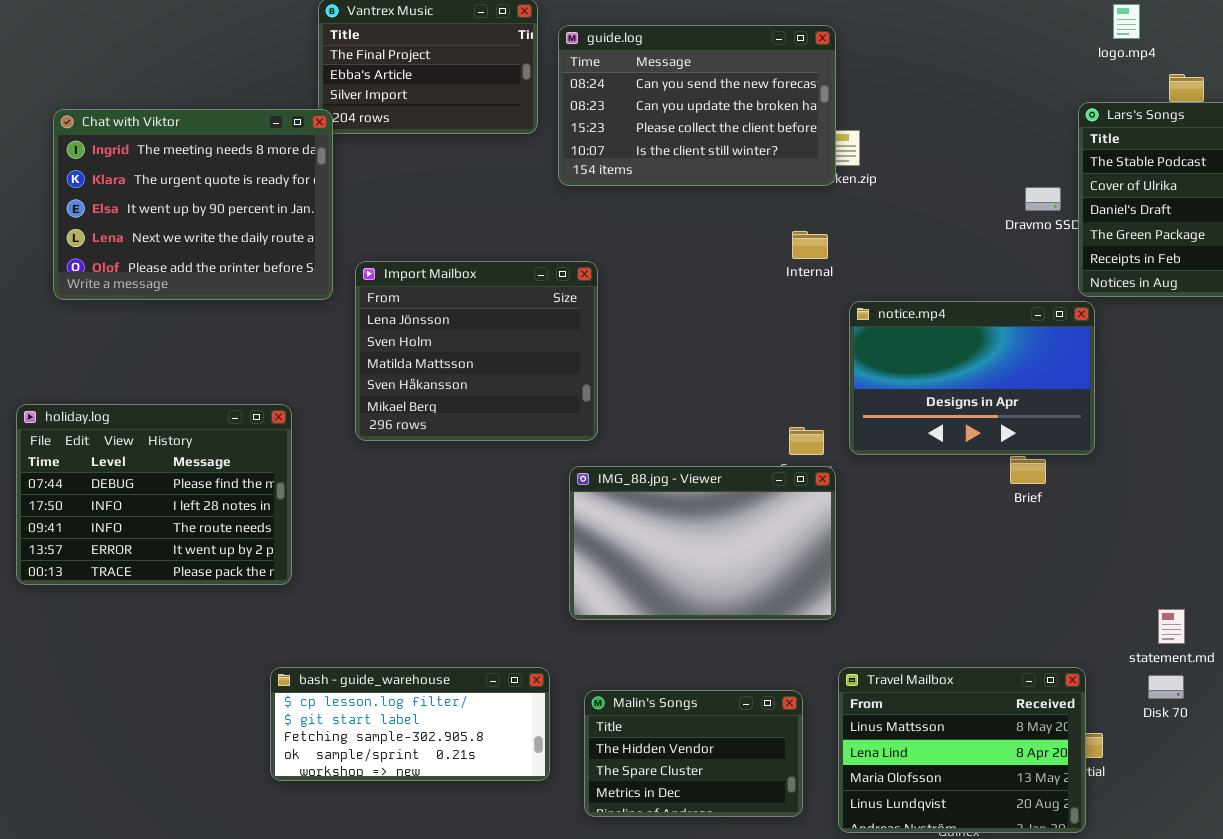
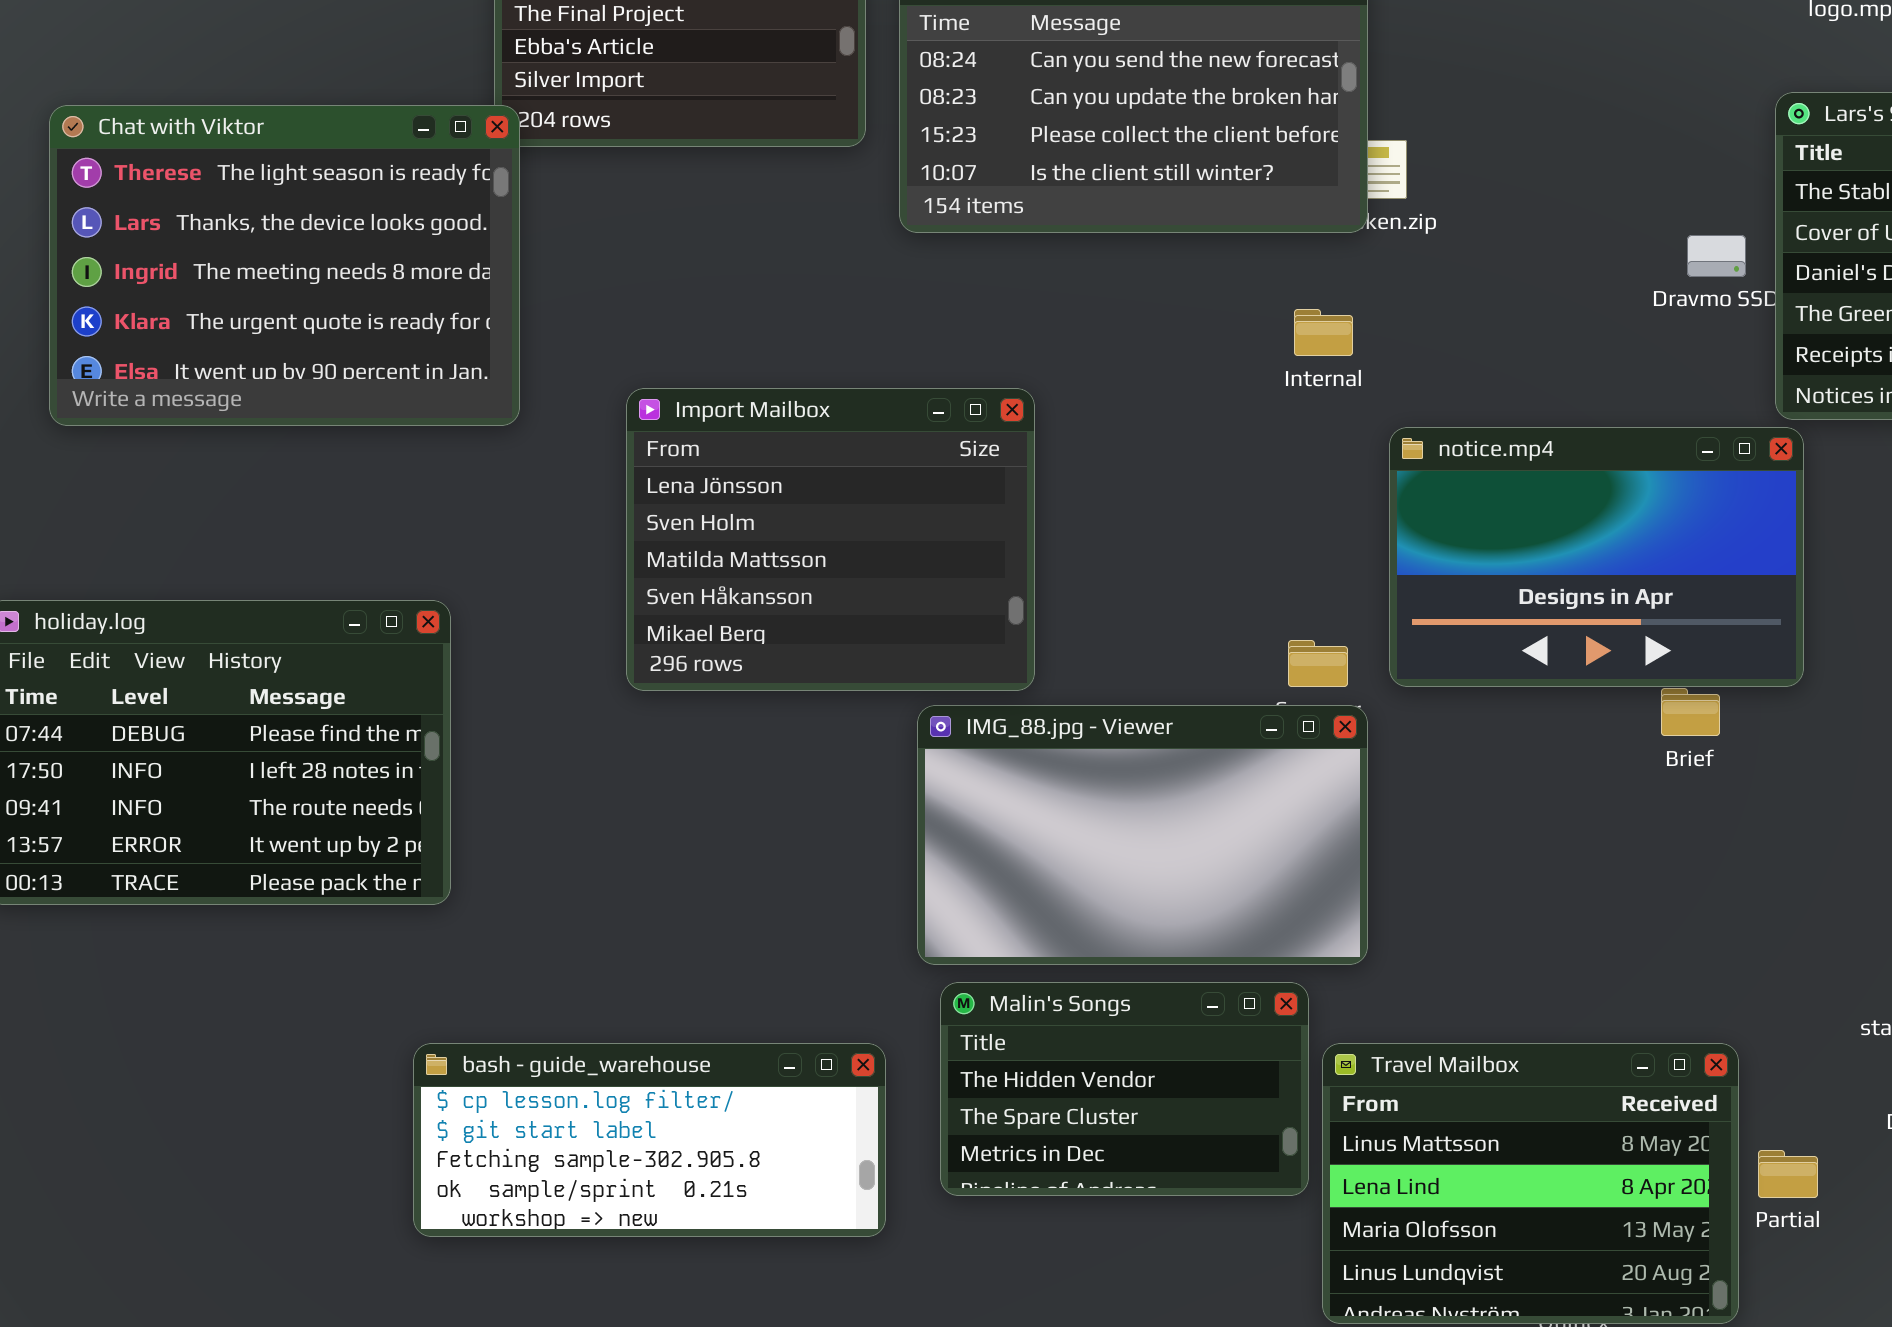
Chat with Viktor: [53,109,333,300] -> [49,105,520,426], scrolled up 2 rows
Import Mailbox: [355,261,598,441] -> [626,388,1035,691], moved
Travel Mailbox: [838,667,1086,833] -> [1322,1043,1739,1324], moved
Malin's Songs: [584,690,803,817] -> [940,982,1309,1196], moved

